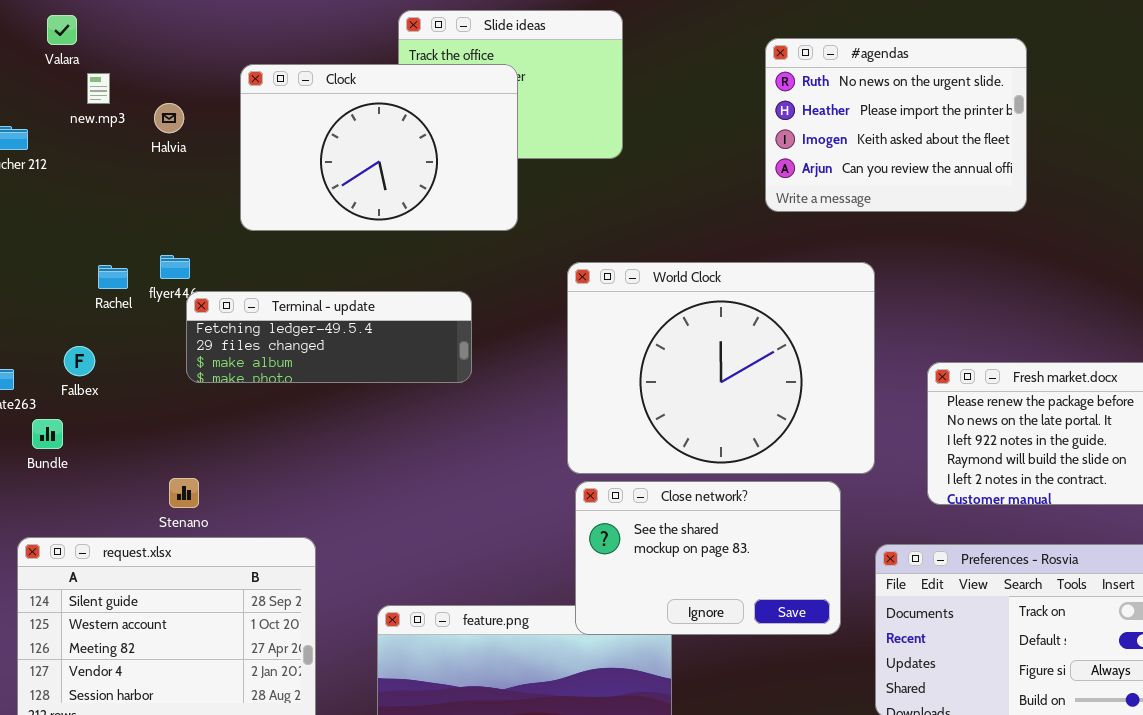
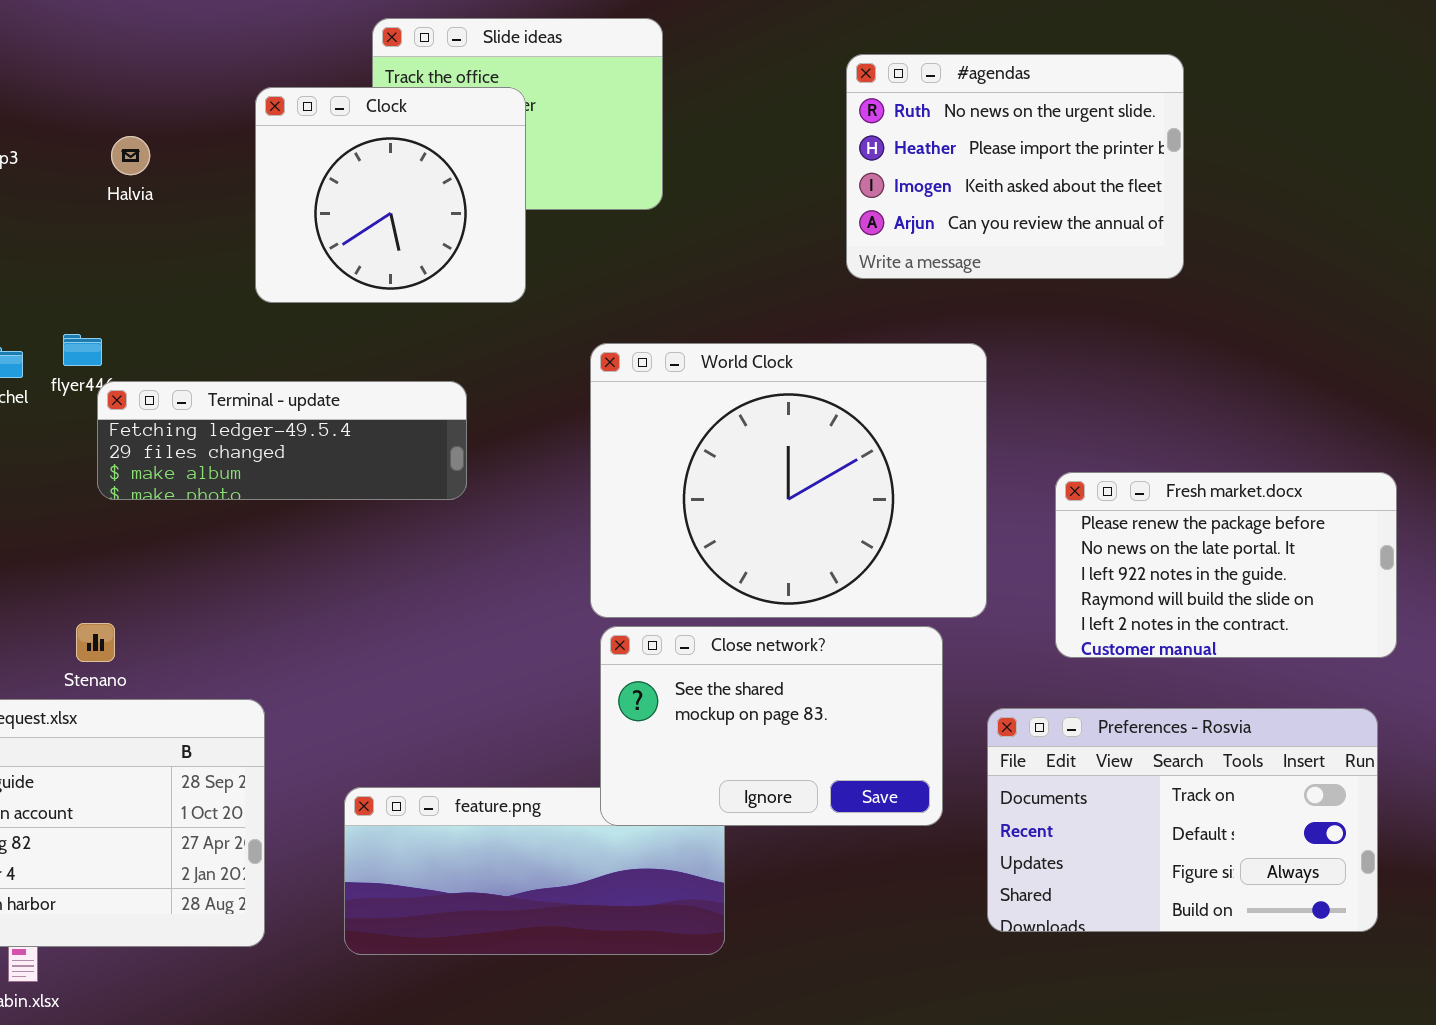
Clock: [240,64,518,231] -> [255,87,526,303], resized
Halvia: [154,103,184,133] -> [111,136,150,175], moved

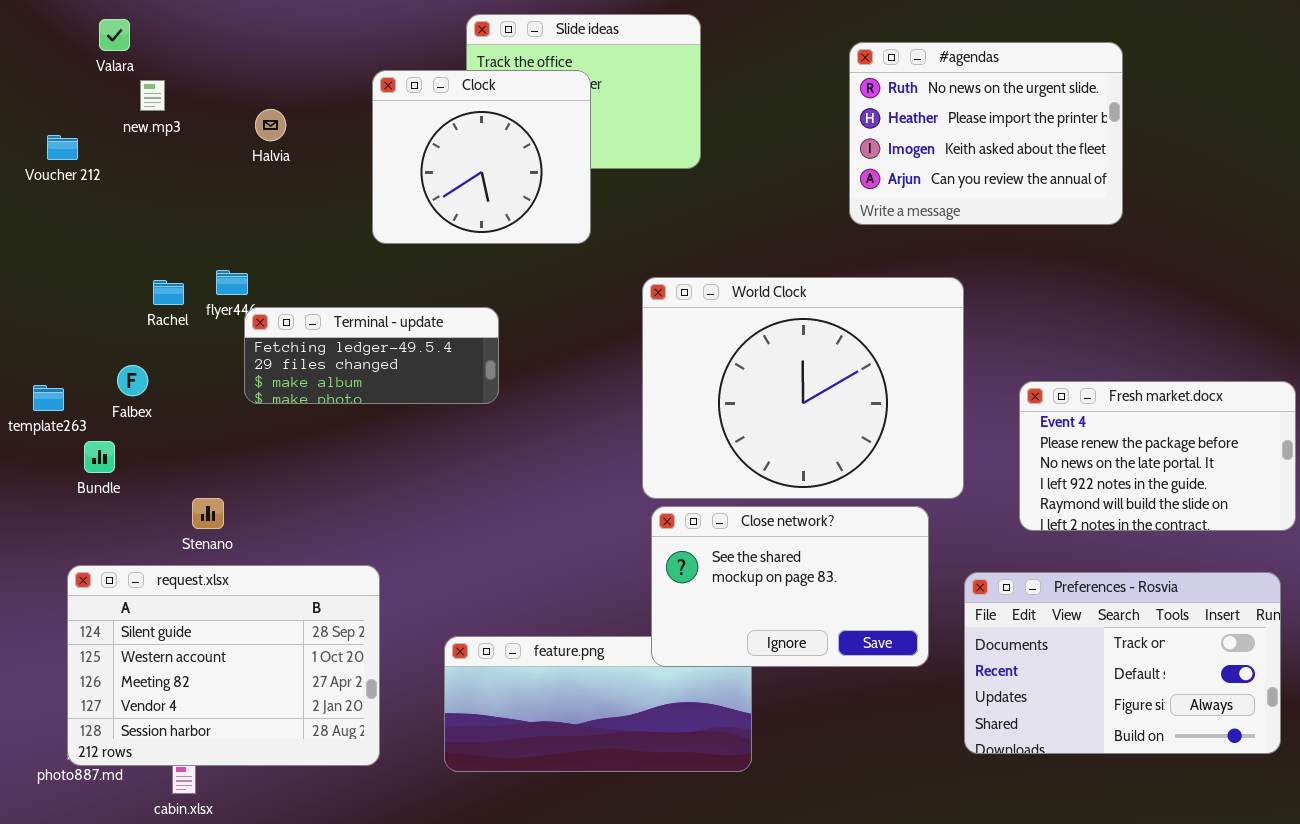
Terminal - update: [97,381,467,500] -> [244,307,499,404], resized
Fresh market.docx: [1055,472,1397,658] -> [1019,381,1296,531], scrolled up 1 row
Stenano: [76,623,115,662] -> [192,498,224,529], moved

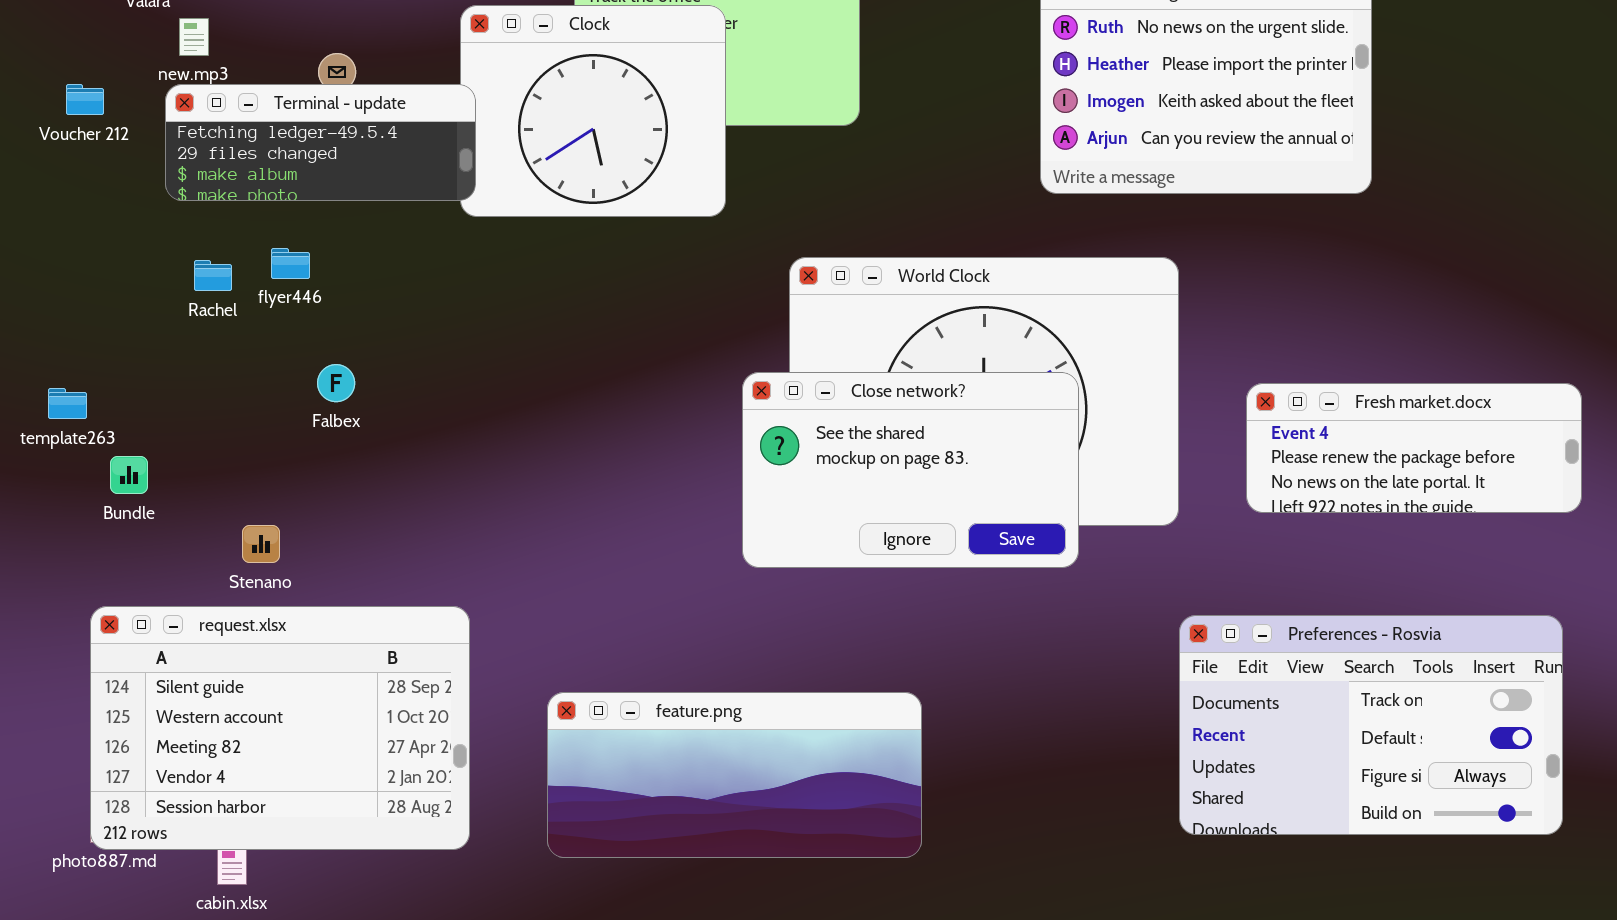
Terminal - update: [244,307,499,404] -> [165,84,476,201], moved
Falbex: [117,365,148,396] -> [317,364,355,402], moved
Fresh market.docx: [1019,381,1296,531] -> [1246,383,1582,513], resized
Close network?: [651,506,929,667] -> [742,372,1079,568], moved

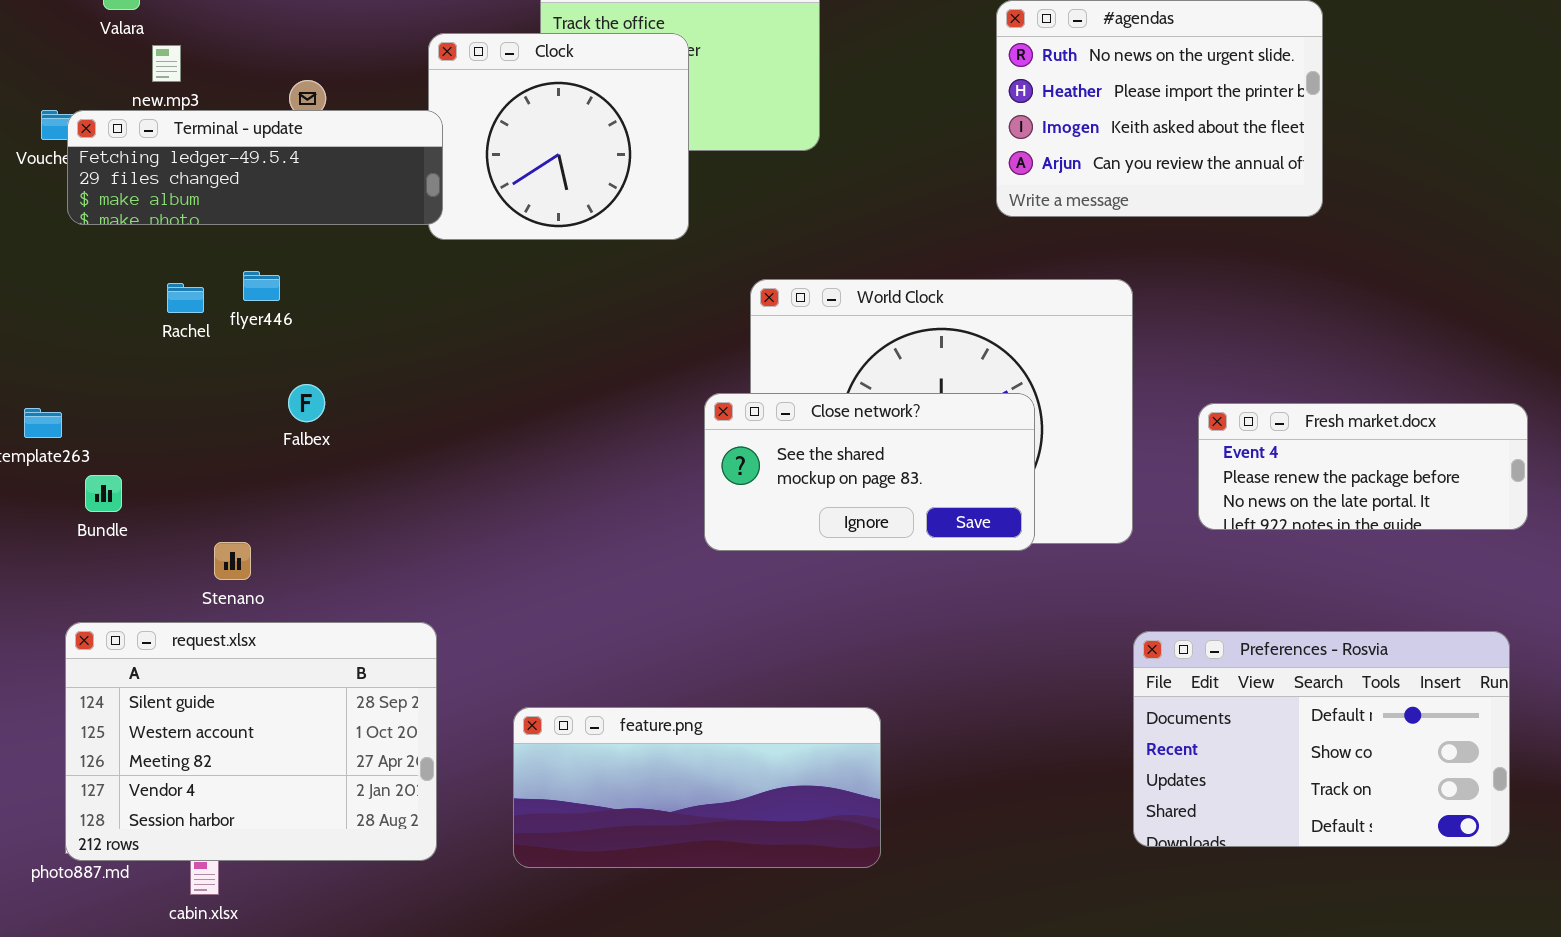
Terminal - update: [165,84,476,201] -> [67,110,443,225], resized
Close network?: [742,372,1079,568] -> [704,393,1035,551], resized
Preferences - Rosvia: [1179,615,1563,835] -> [1133,631,1510,847], scrolled up 2 rows

